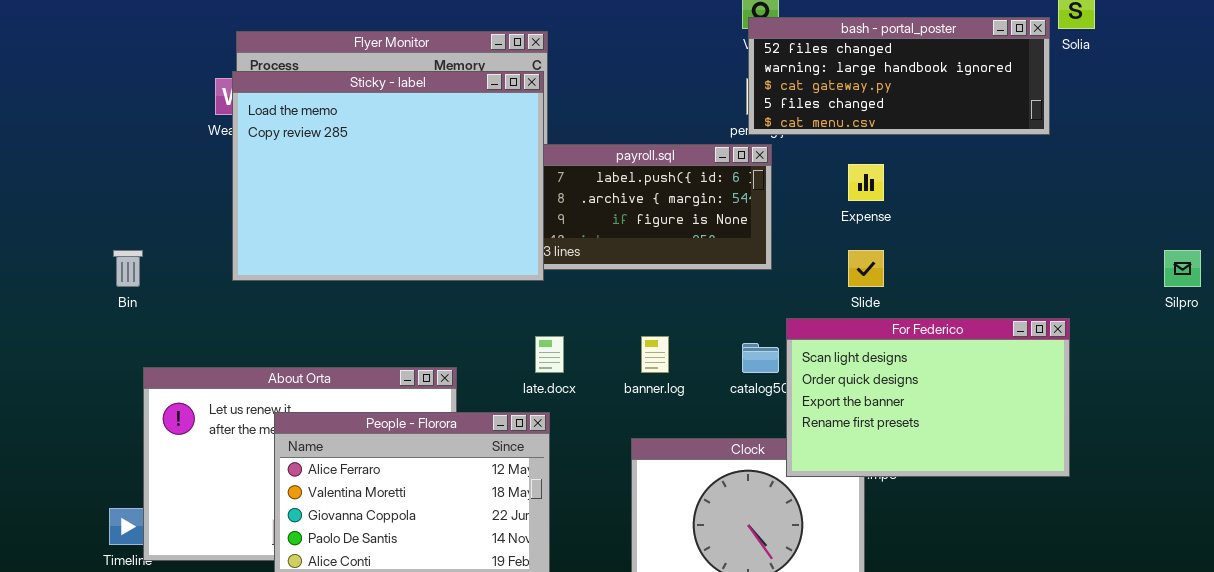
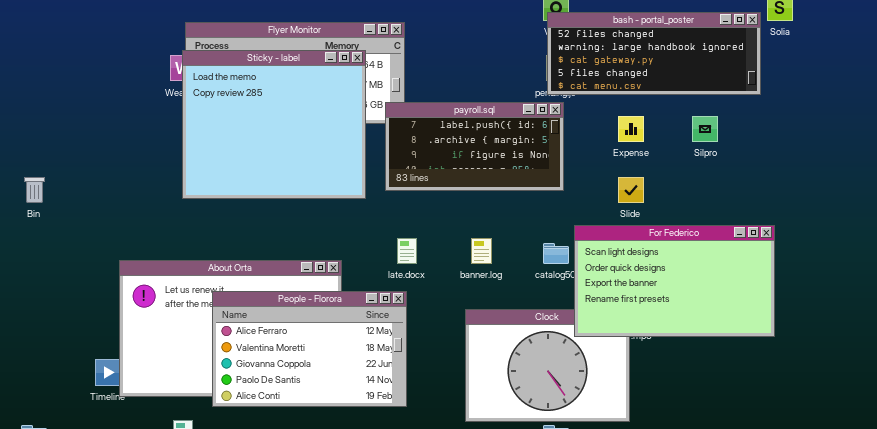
Sticky - label: [232,71,544,281] -> [182,50,366,199], resized
Bin: [113,250,143,287] -> [24,177,45,203], moved
Silpro: [1164,250,1201,287] -> [692,116,718,142], moved

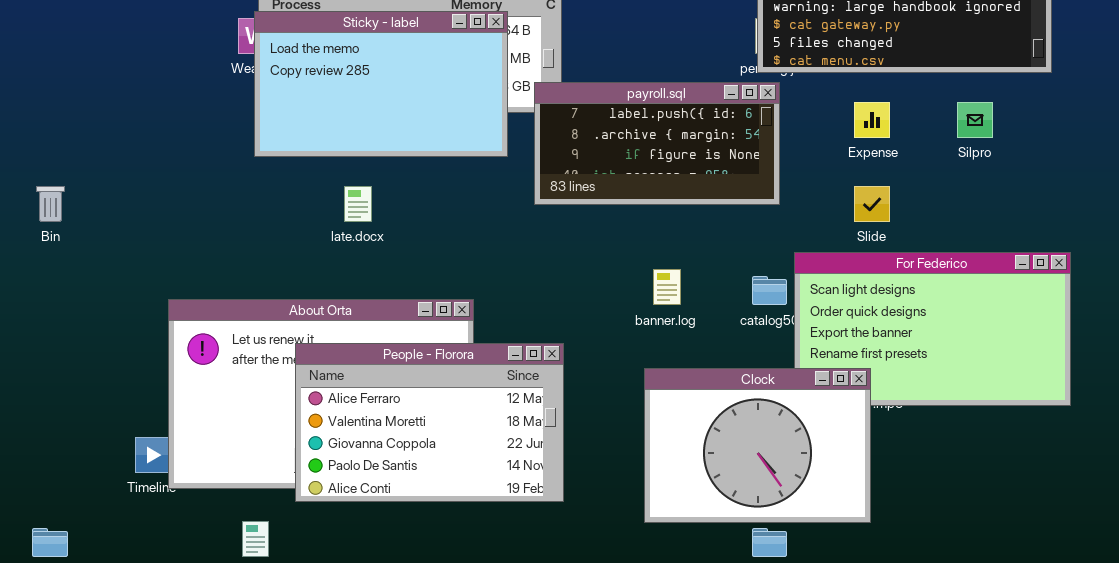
Sticky - label: [182,50,366,199] -> [254,11,508,157], resized
late.docx: [397,238,417,264] -> [344,186,372,222], moved
Clock: [465,309,630,422] -> [644,368,871,523], raised

